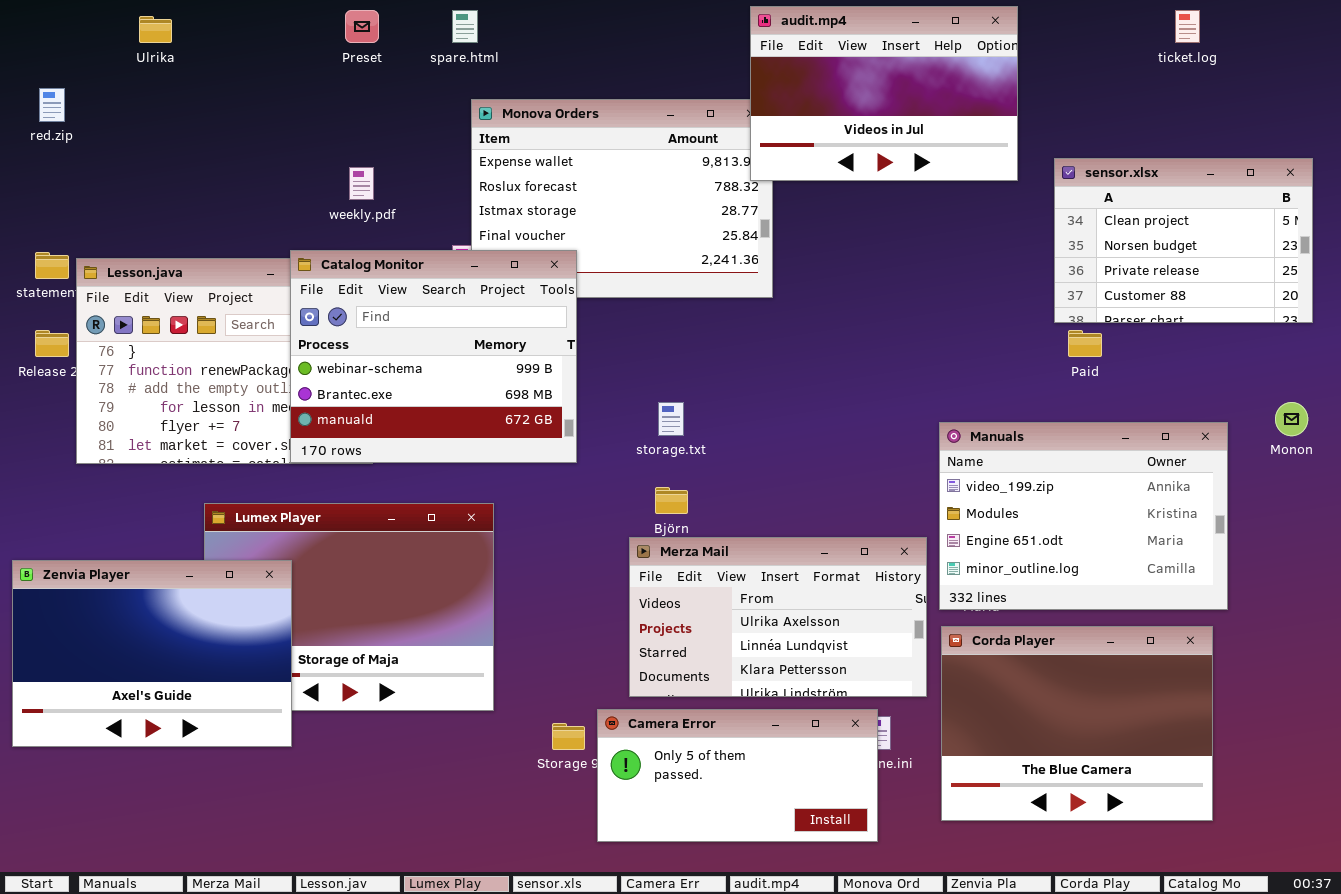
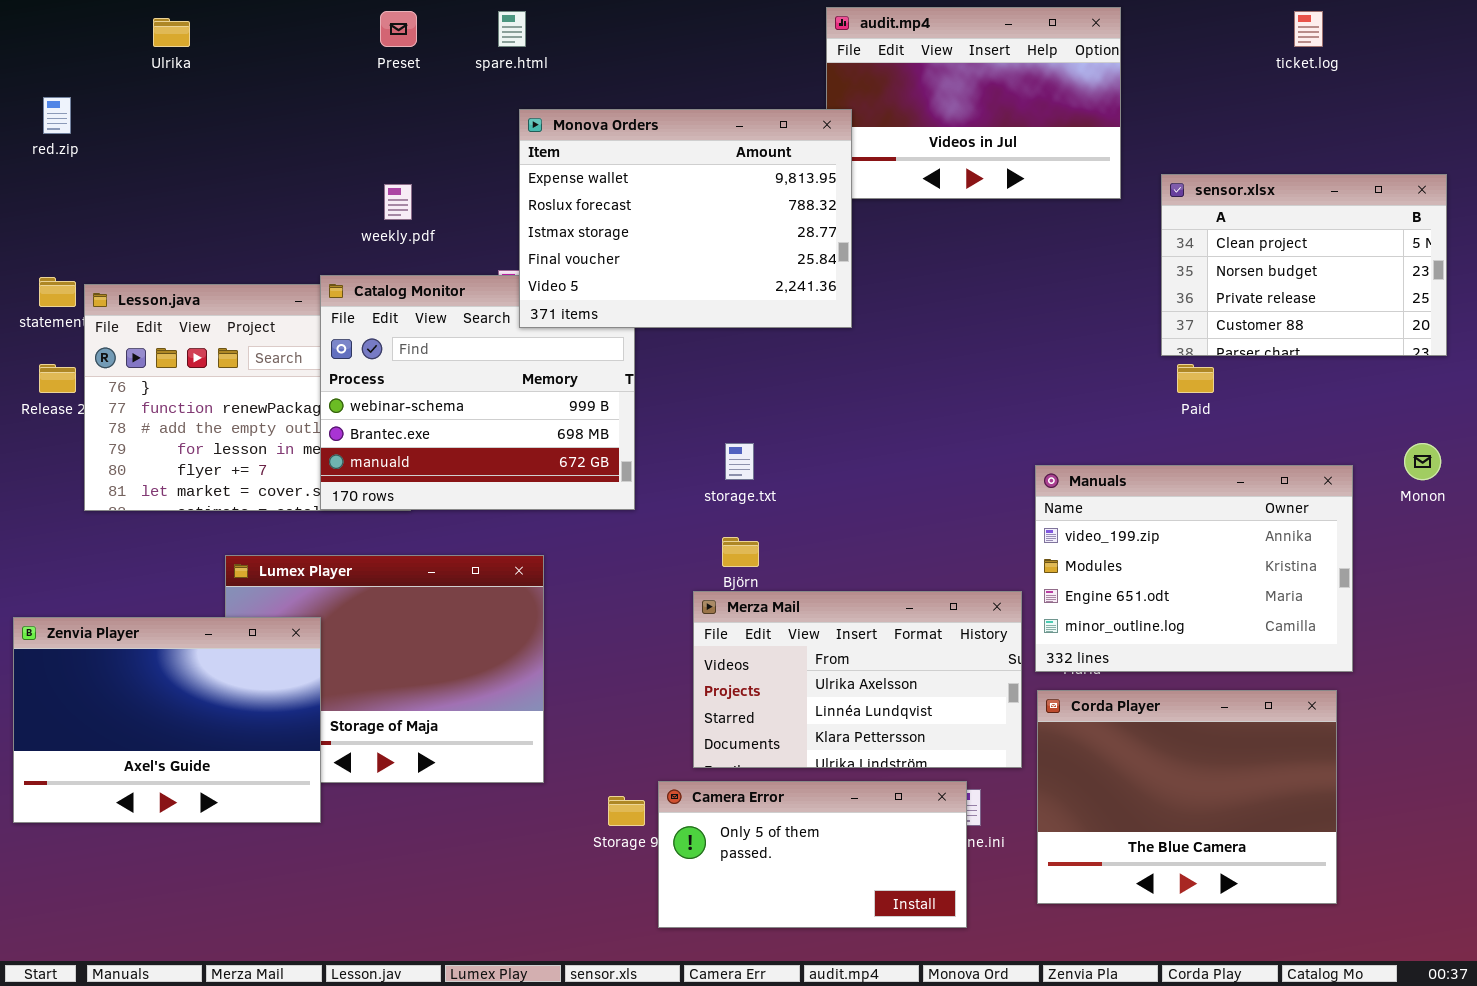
Monova Orders: [471,99,773,298] -> [519,109,852,328], raised

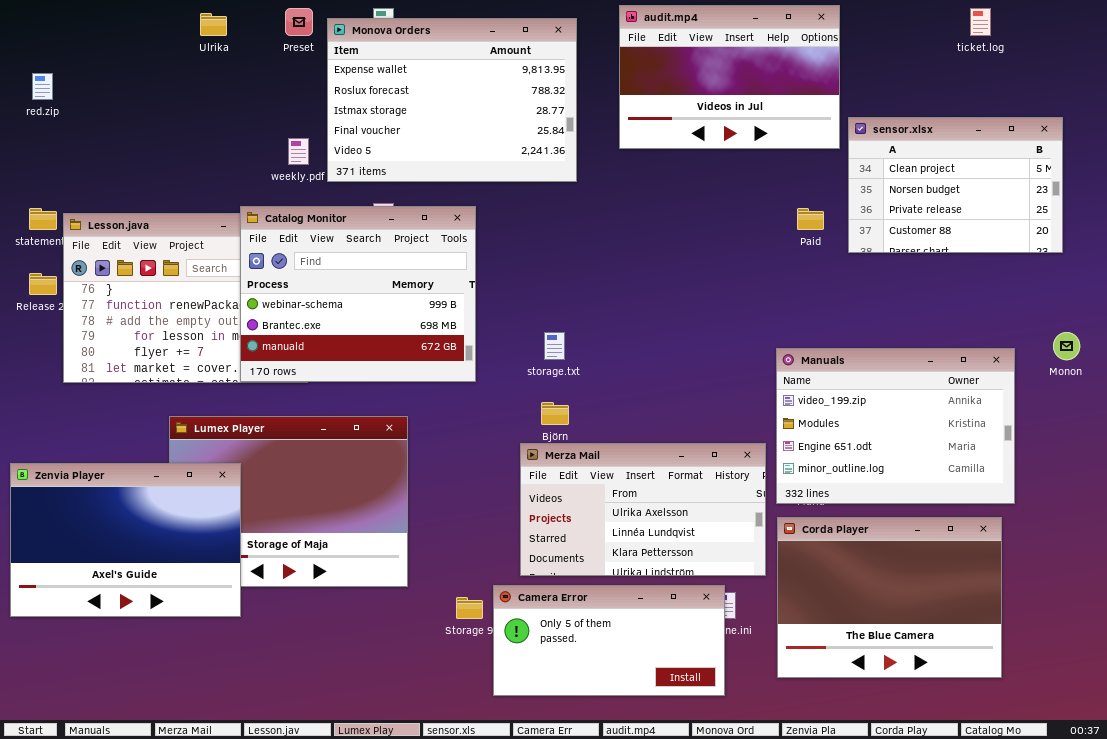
Ulrika: [153,18,190,47] -> [200,13,227,36], moved
Monova Orders: [519,109,852,328] -> [327,18,577,182], moved
sensor.xlsx: [1161,174,1447,356] -> [848,117,1063,253], moved
Paid: [1177,364,1214,393] -> [797,208,824,230], moved

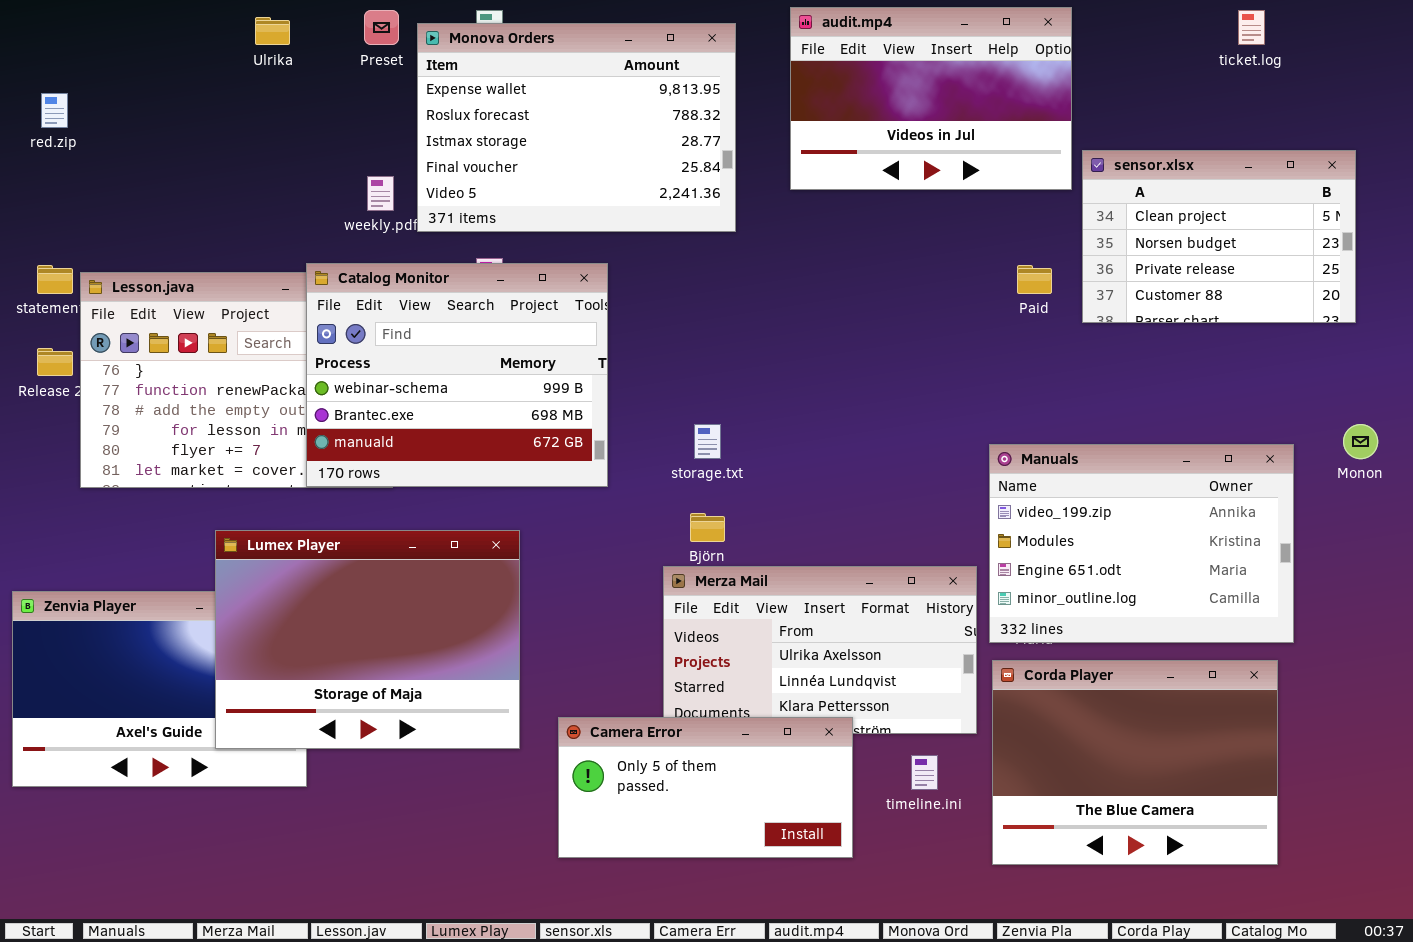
Lumex Player: [169,416,408,587] -> [215,530,520,749], raised
Camera Error: [493,585,725,696] -> [558,717,853,858], moved

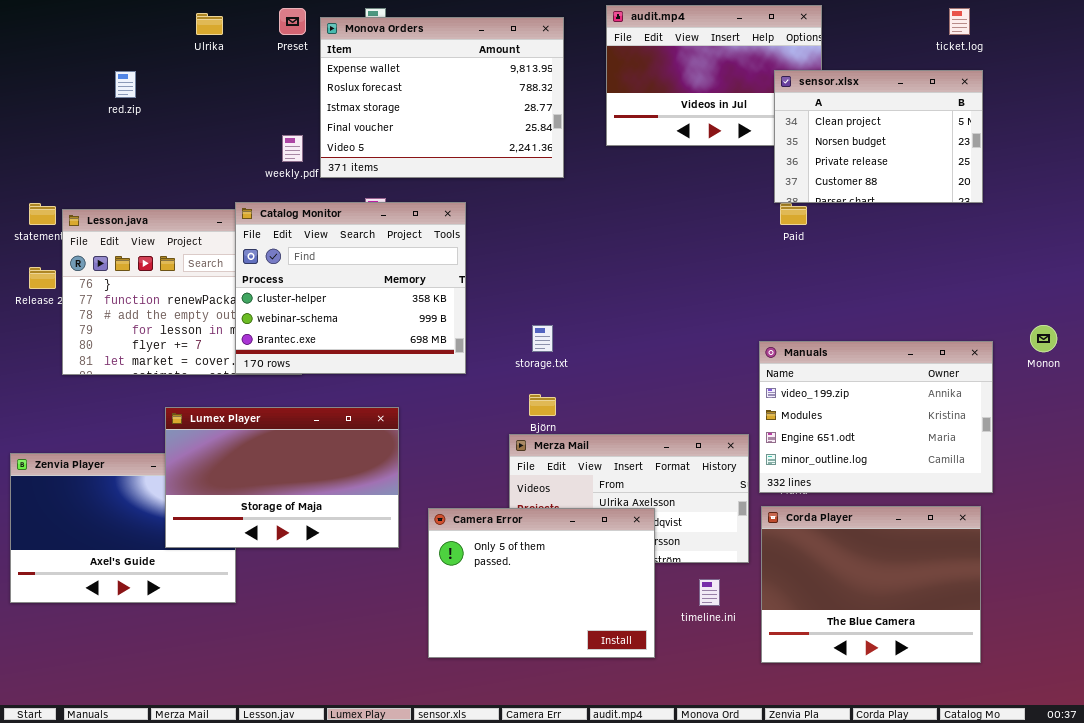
red.zip: [41,93,68,128] -> [115,71,136,98], moved
sensor.xlsx: [1082,150,1356,323] -> [774,70,983,203], moved
Catalog Monitor: [306,263,608,487] -> [235,202,466,374], scrolled up 1 row
Lumex Player: [215,530,520,749] -> [165,407,399,548], resized
Camera Error: [558,717,853,858] -> [428,508,655,658], resized

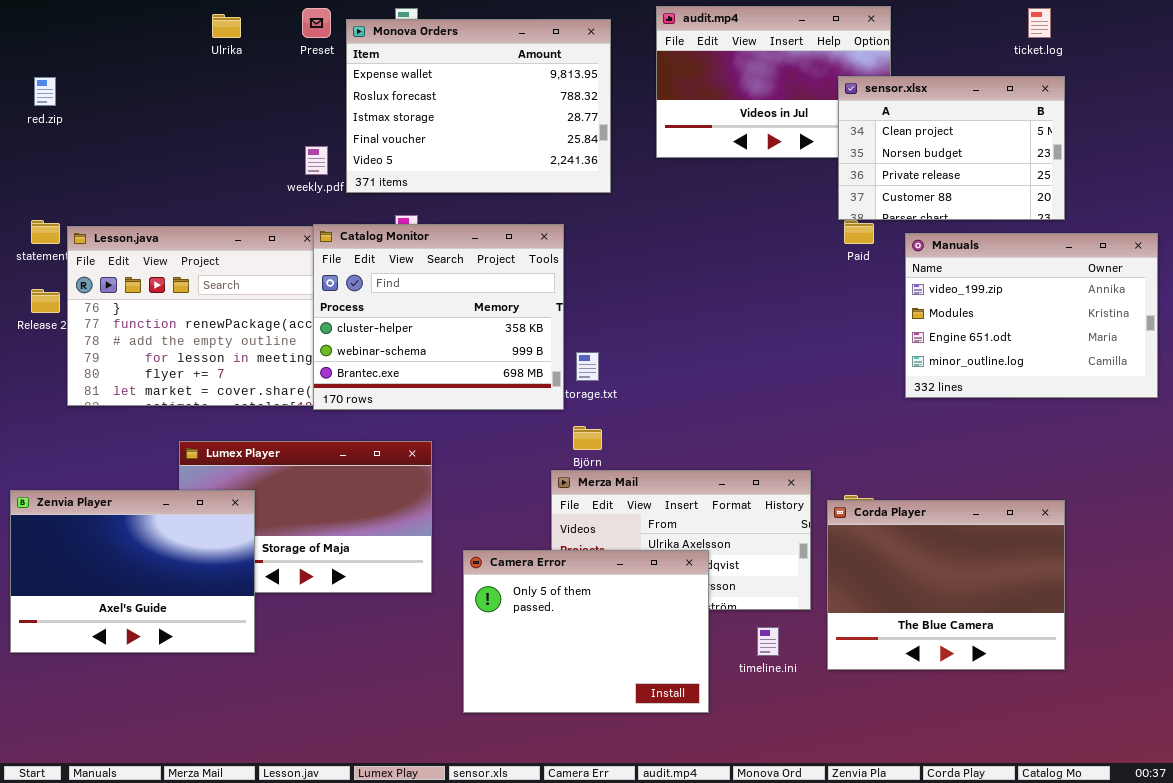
red.zip: [115,71,136,98] -> [34,77,56,106], moved
Catalog Monitor: [235,202,466,374] -> [313,224,564,410], moved
Manuals: [759,341,993,493] -> [905,233,1158,398], moved
Zenvia Player: [10,453,236,603] -> [10,490,255,653], raised
Corda Player: [761,506,981,663] -> [827,500,1065,670], moved

